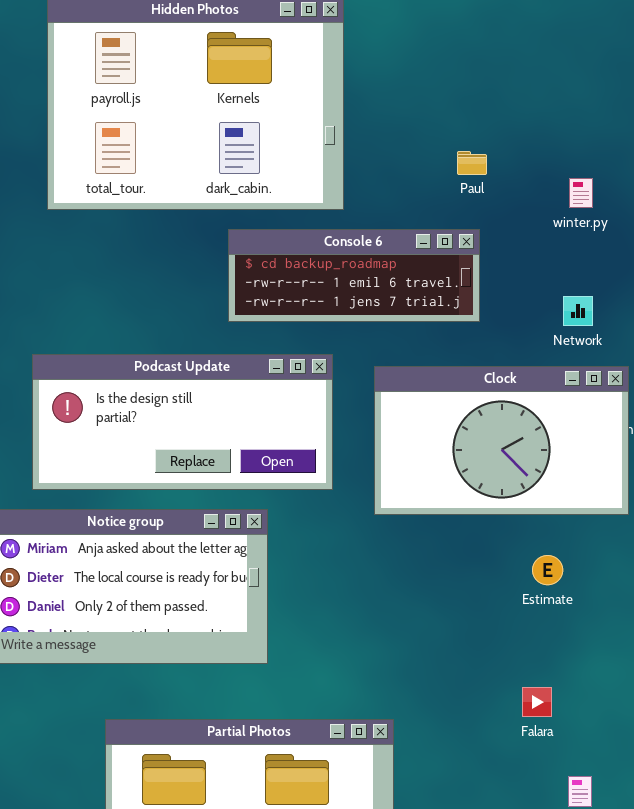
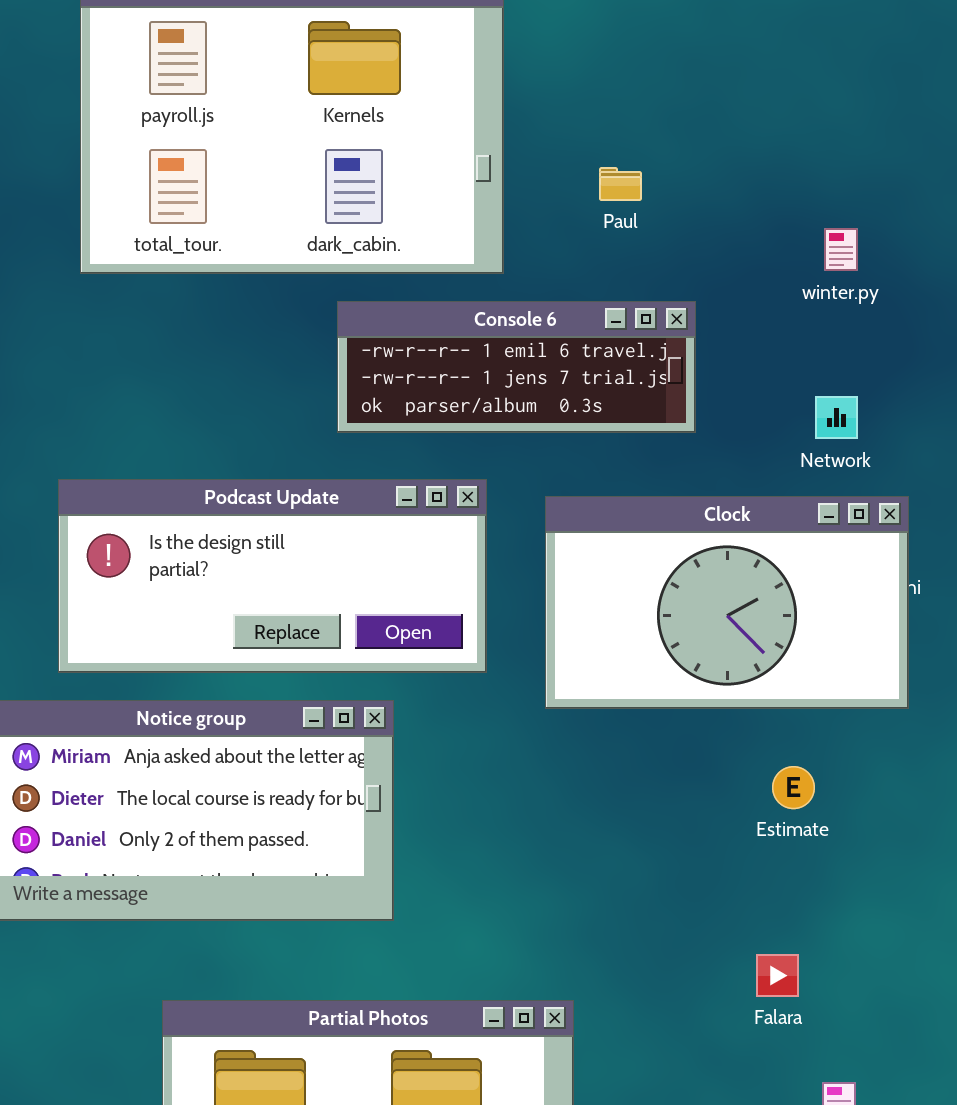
Paul: [457,151,487,175] -> [599,167,642,201], moved
Console 6: [228,229,480,322] -> [337,301,696,433], scrolled down 1 row

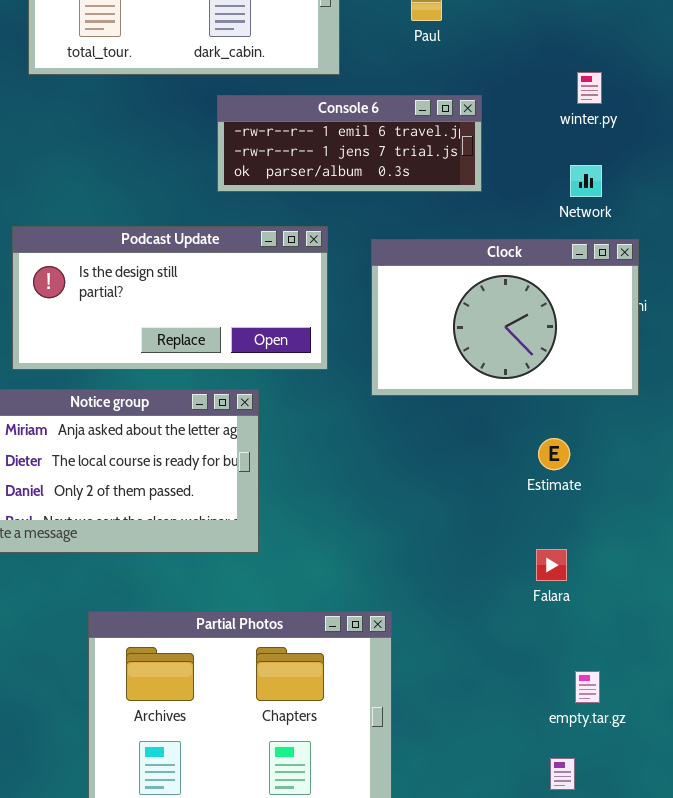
winter.py: [824,228,858,271] -> [577,72,602,104], moved
Falara: [756,954,799,997] -> [536,549,567,581], moved

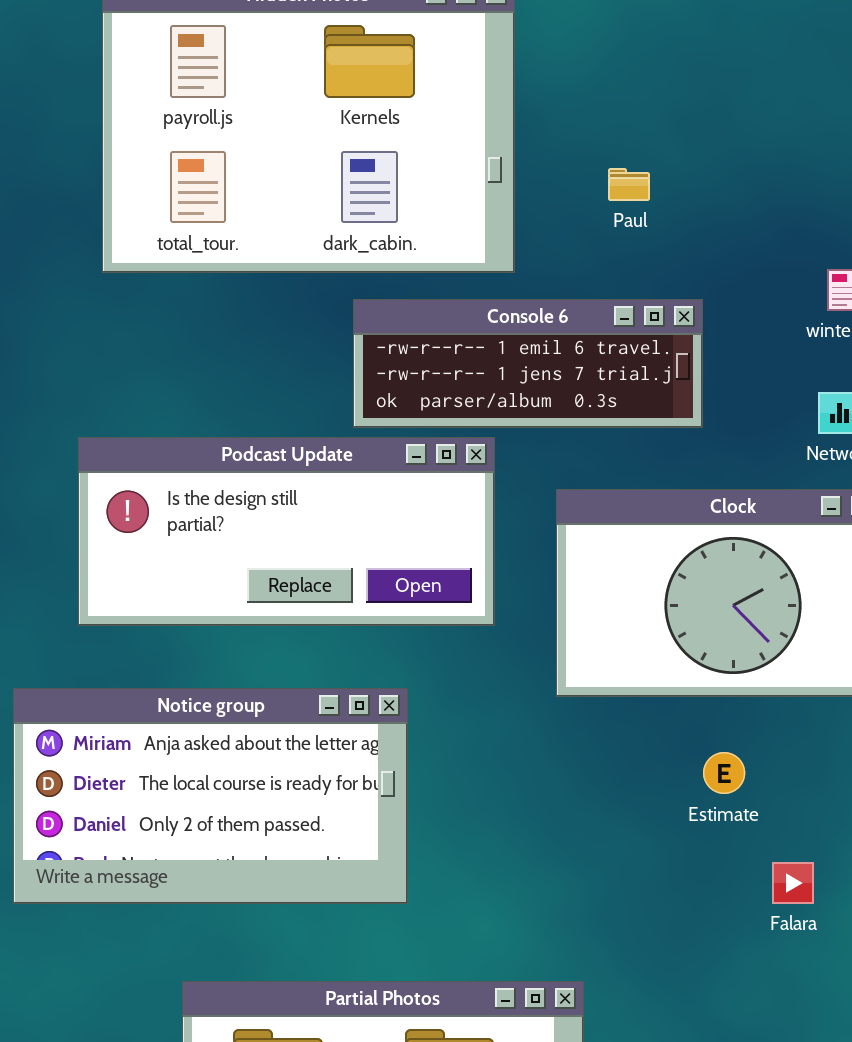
Podcast Update: [12,226,328,370] -> [78,437,495,626], moved
Estimate: [538,438,570,470] -> [703,752,745,794], moved
Falara: [536,549,567,581] -> [772,862,814,904], moved

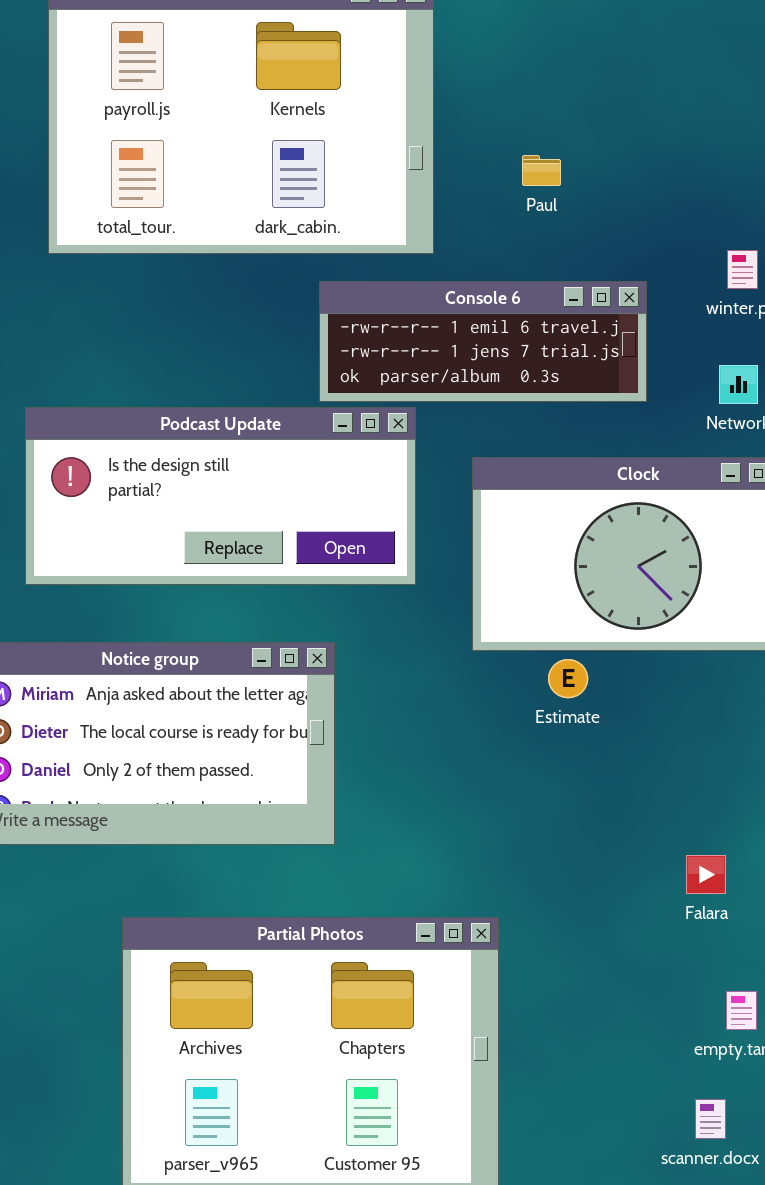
Console 6: [353,299,703,428] -> [319,281,647,402], moved
Estimate: [703,752,745,794] -> [548,659,588,698], moved
Falara: [772,862,814,904] -> [686,855,726,894], moved

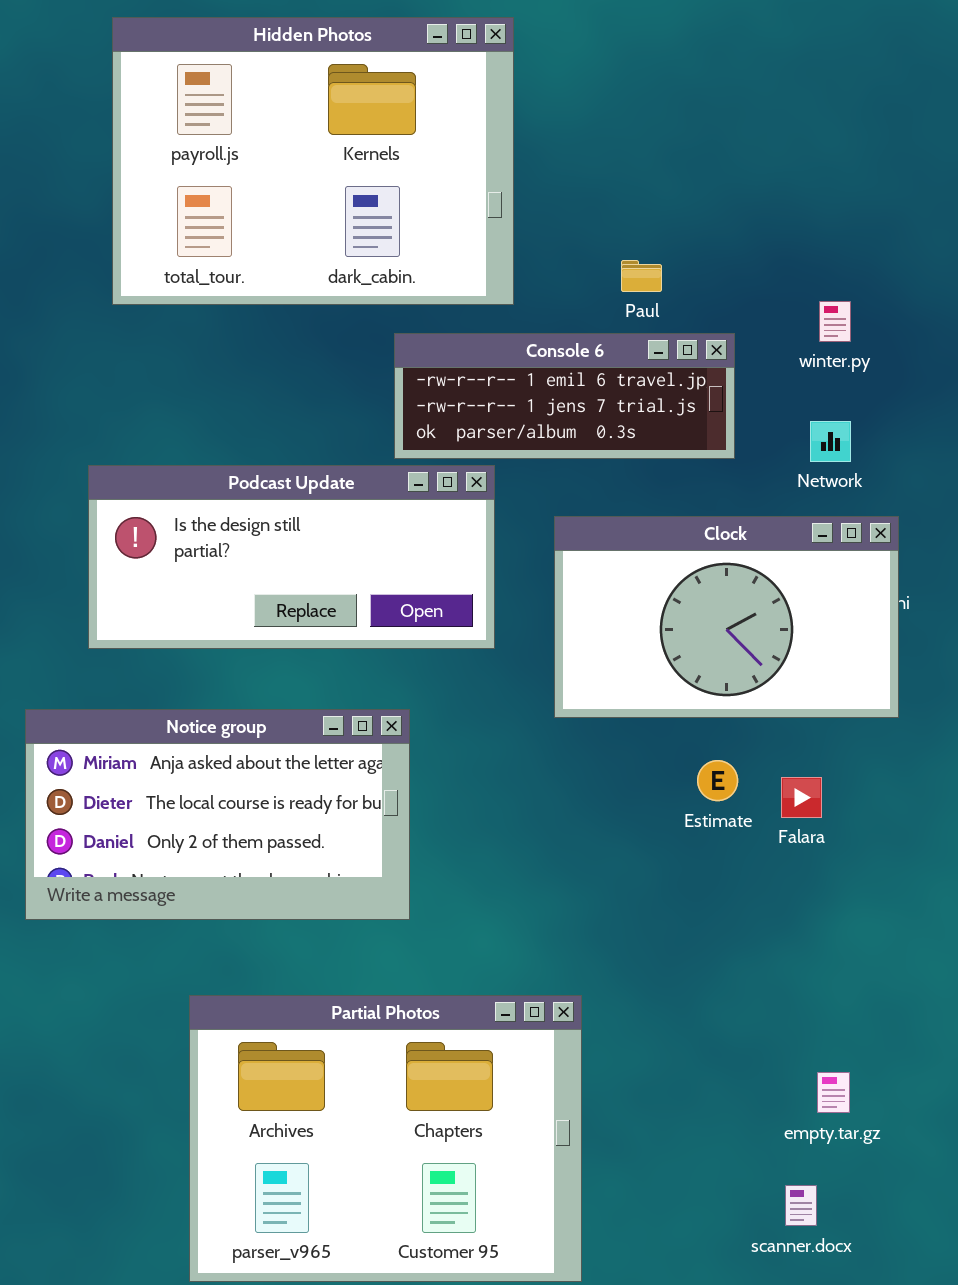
Paul: [522,155,561,186] -> [621,260,662,292], moved
Estimate: [548,659,588,698] -> [697,760,738,801], moved
Falara: [686,855,726,894] -> [781,777,822,818], moved

